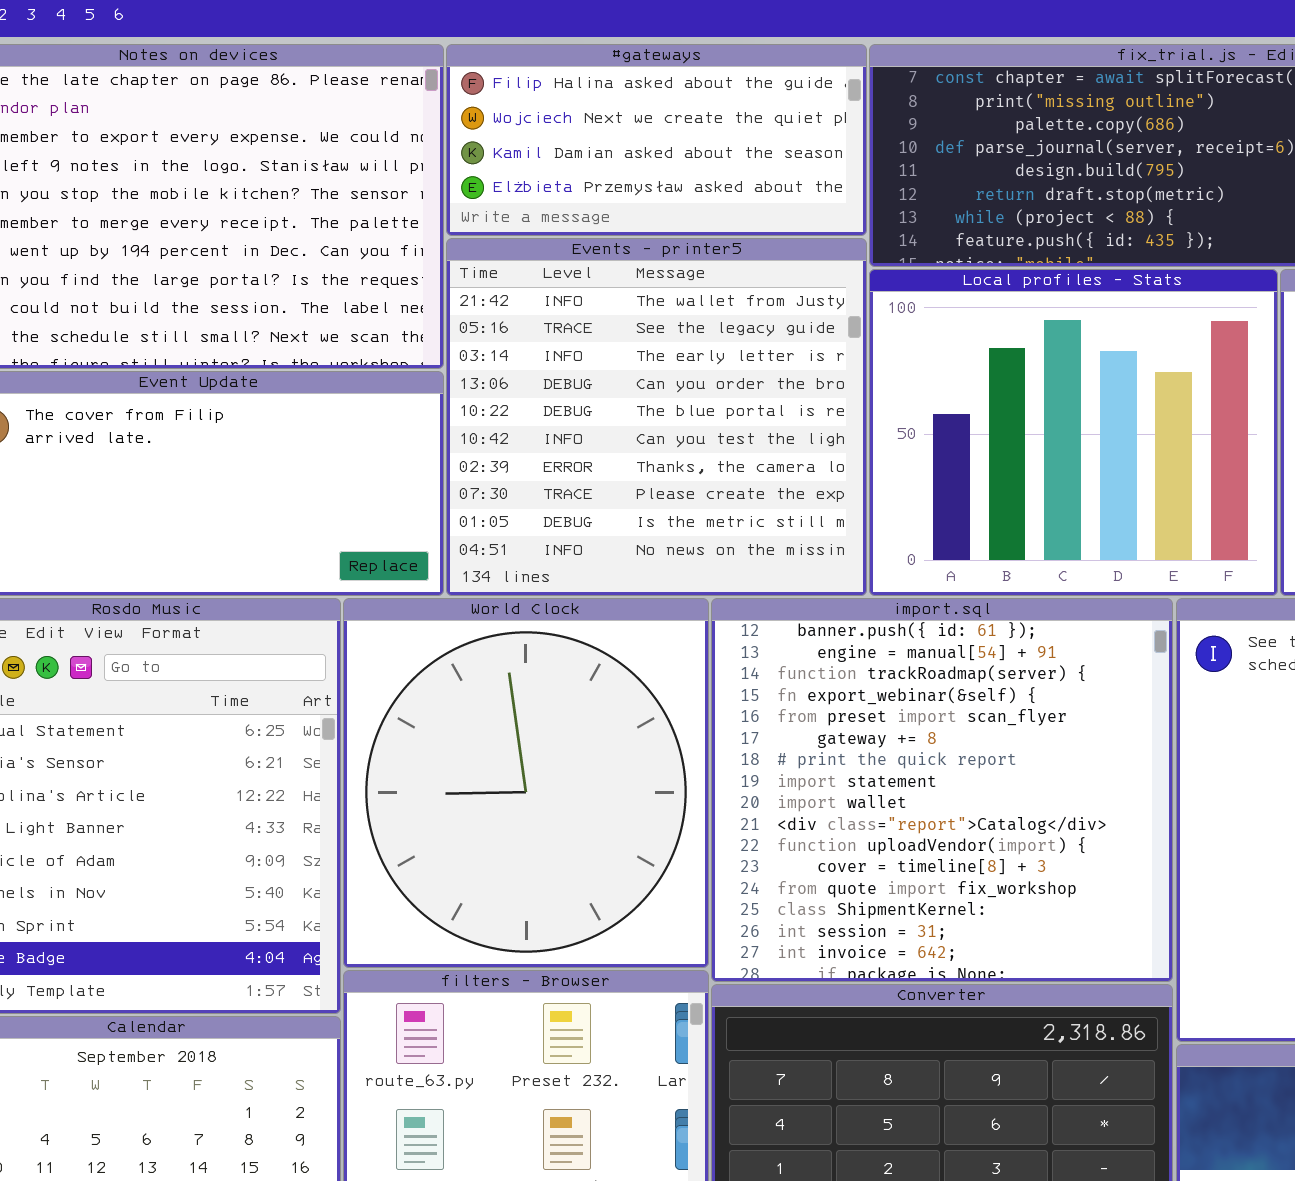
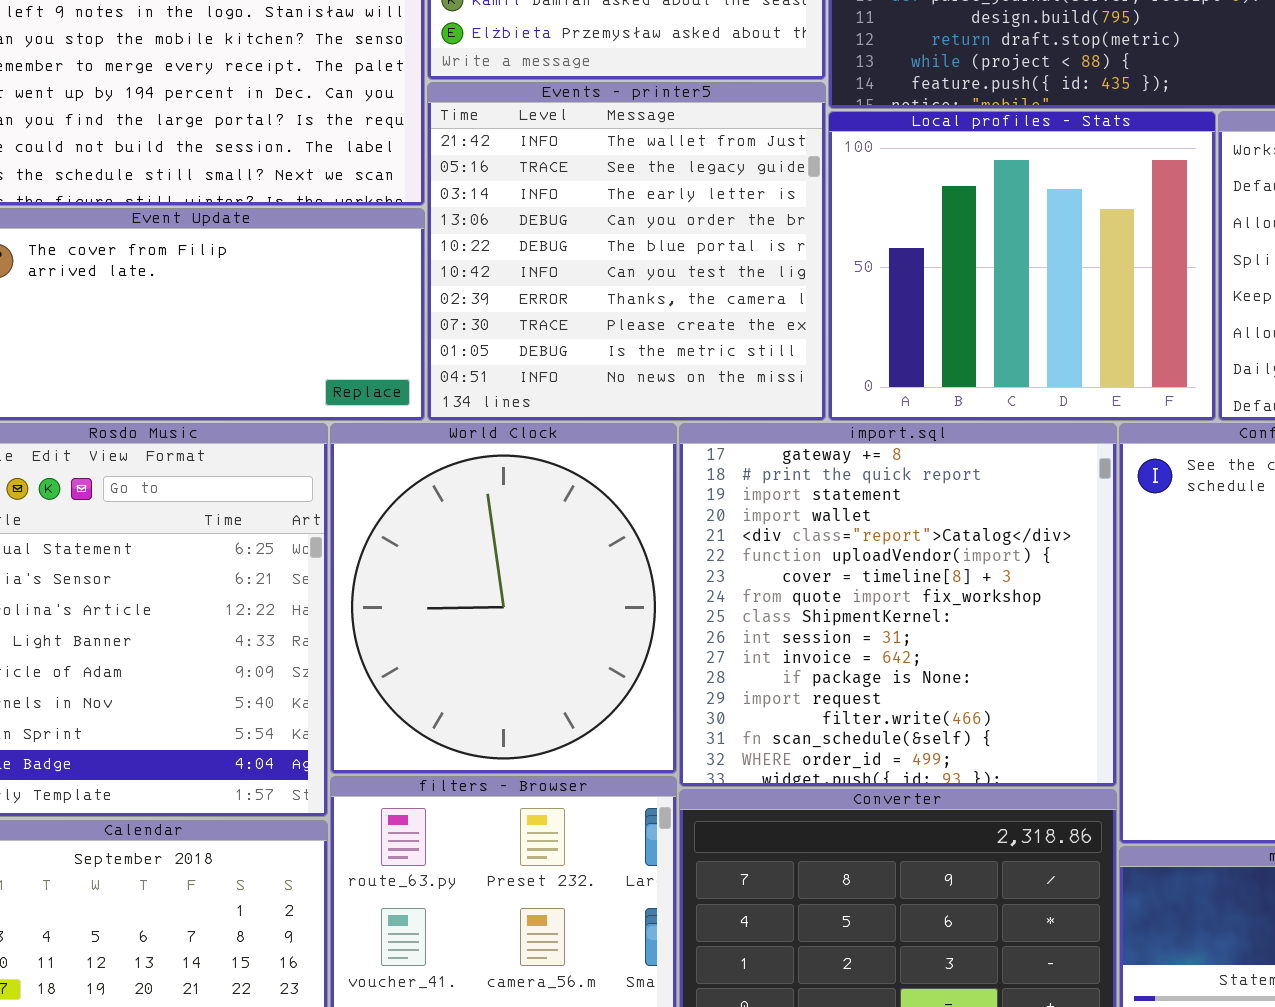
import.sql: [711,598,1173,982] -> [679,423,1117,787], scrolled down 5 rows

